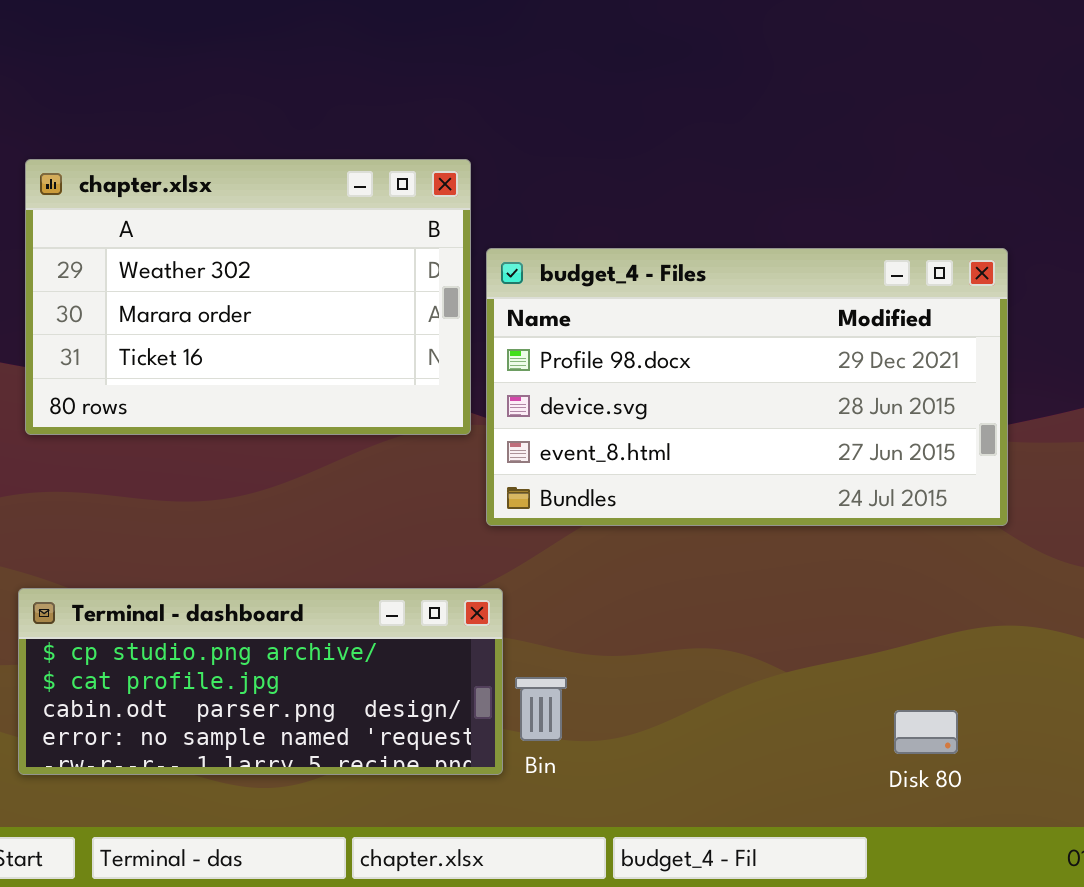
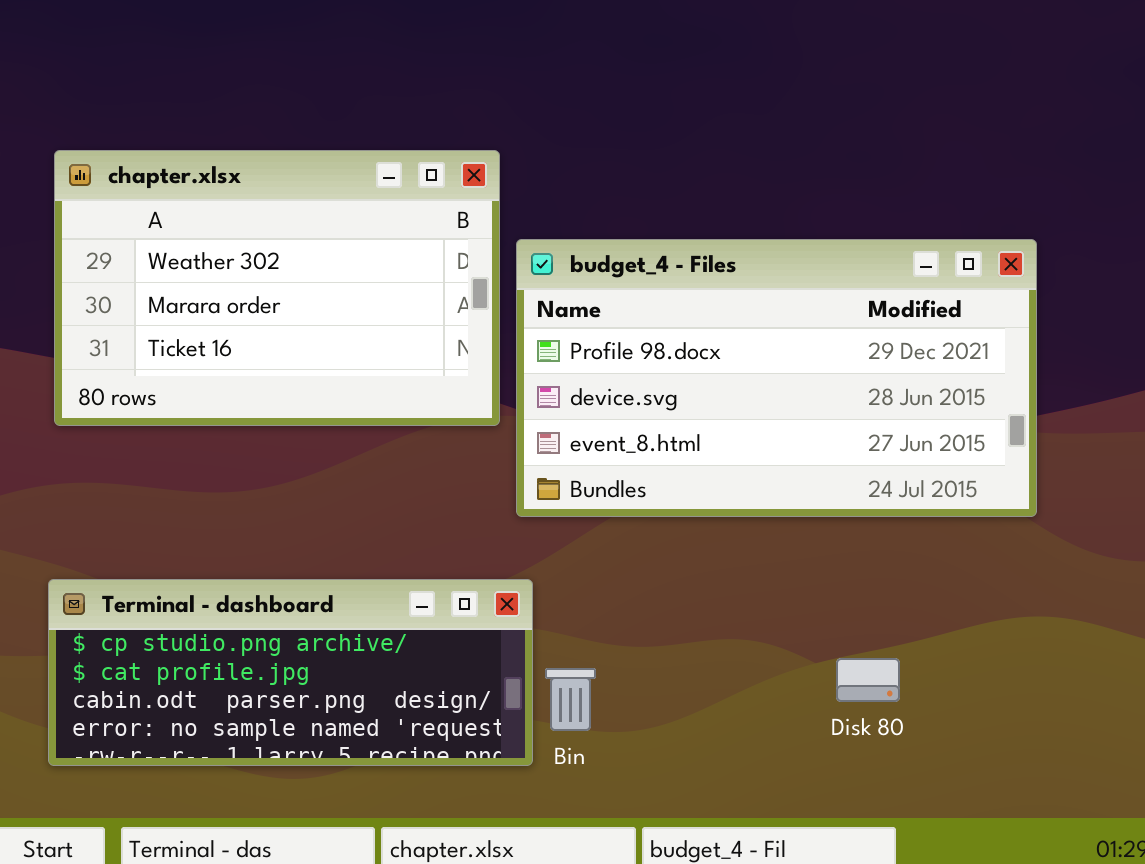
Disk 80: [894,710,958,754] -> [836,658,900,702], moved

